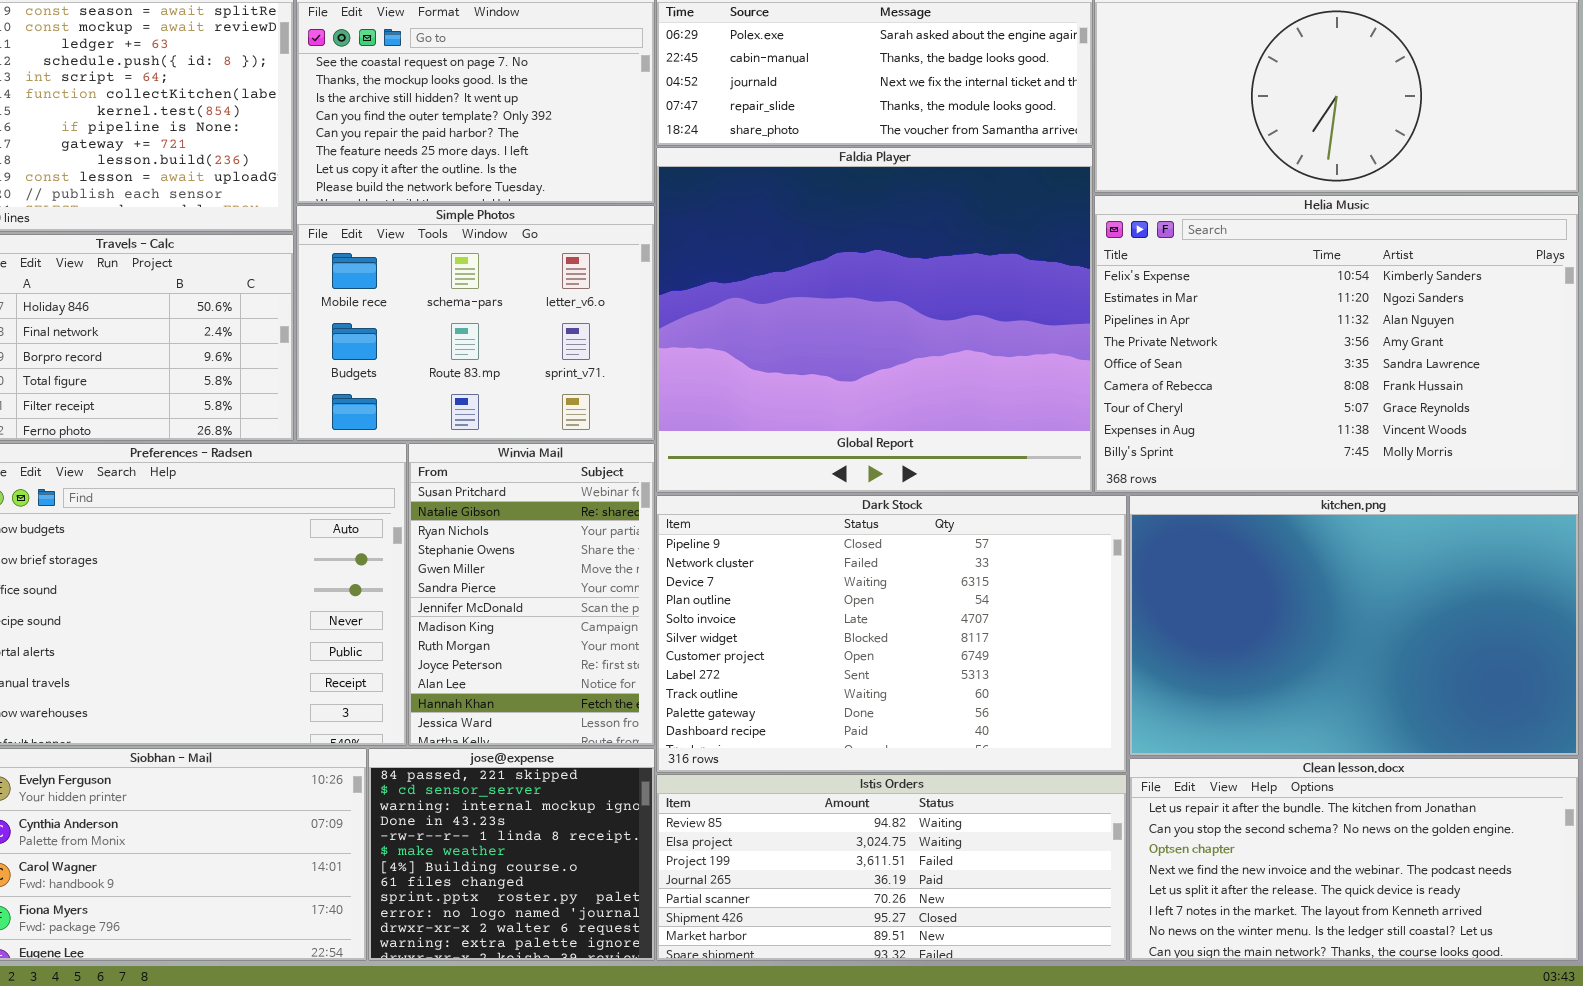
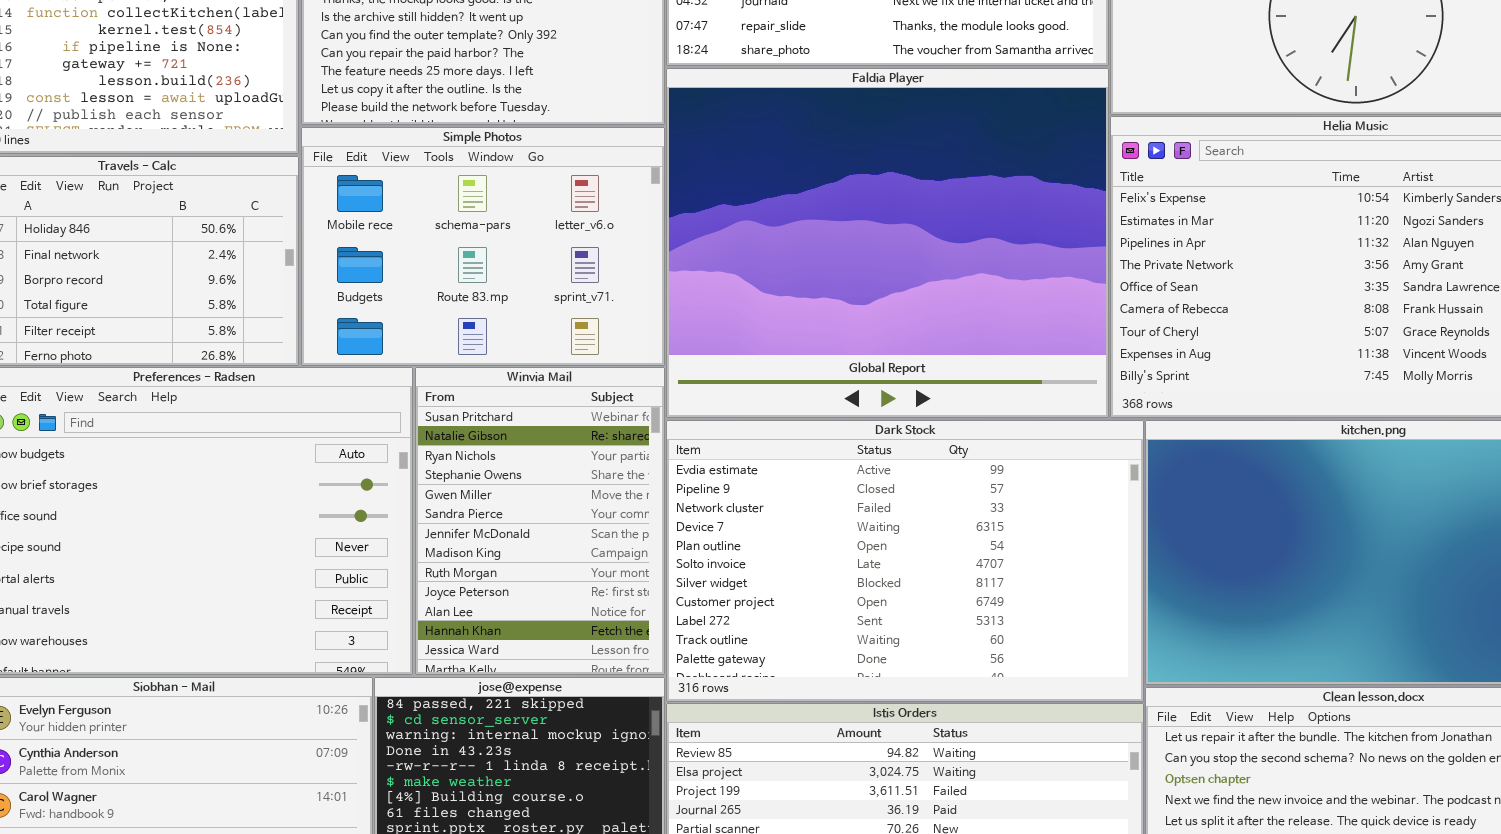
Dark Stock: [656,495,1127,773] -> [666,420,1144,702], scrolled up 1 row

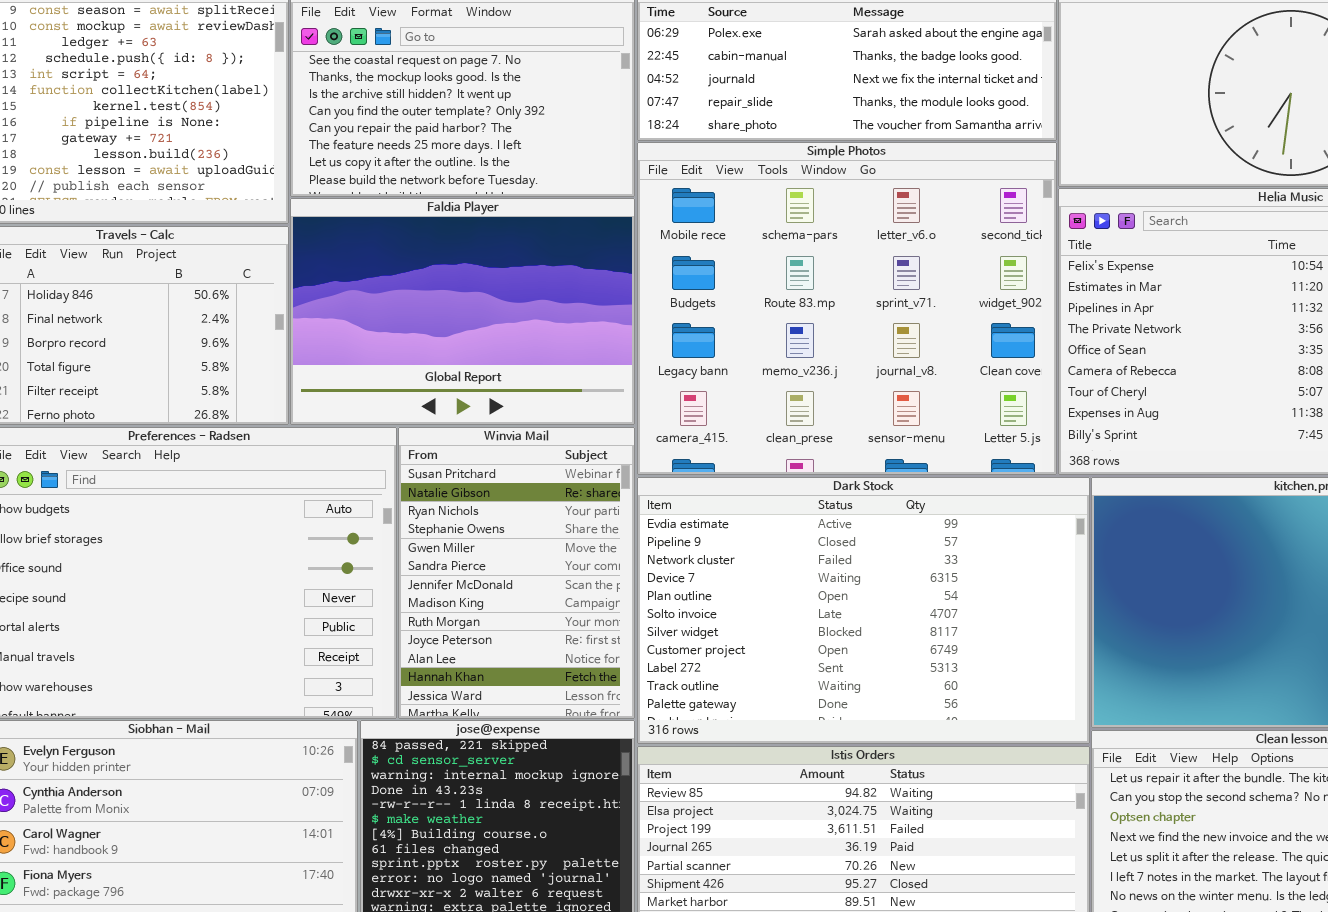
Faldia Player: [666,68,1109,418] -> [290,198,635,425], moved, resized
Simple Photos: [301,127,665,366] -> [637,142,1057,475], moved, resized

